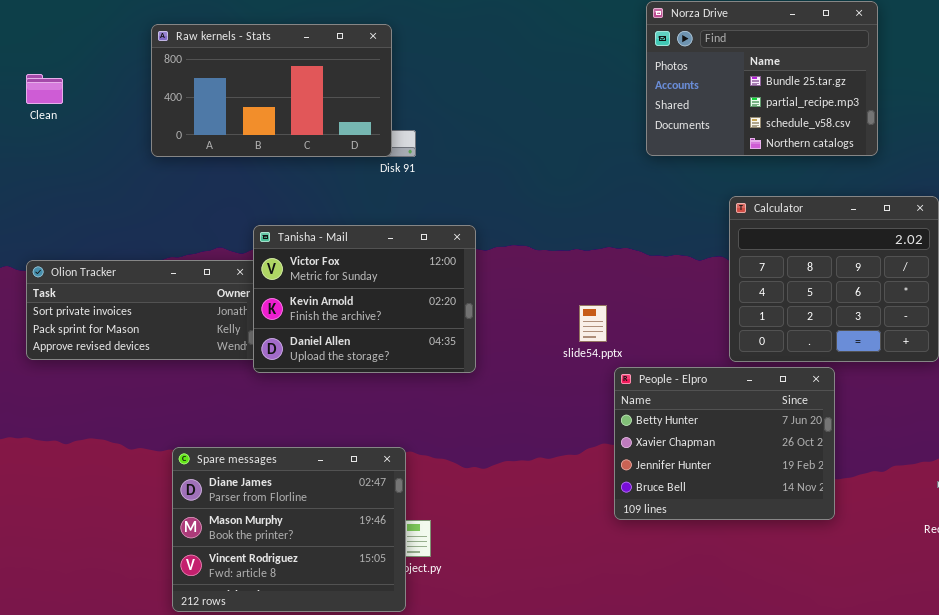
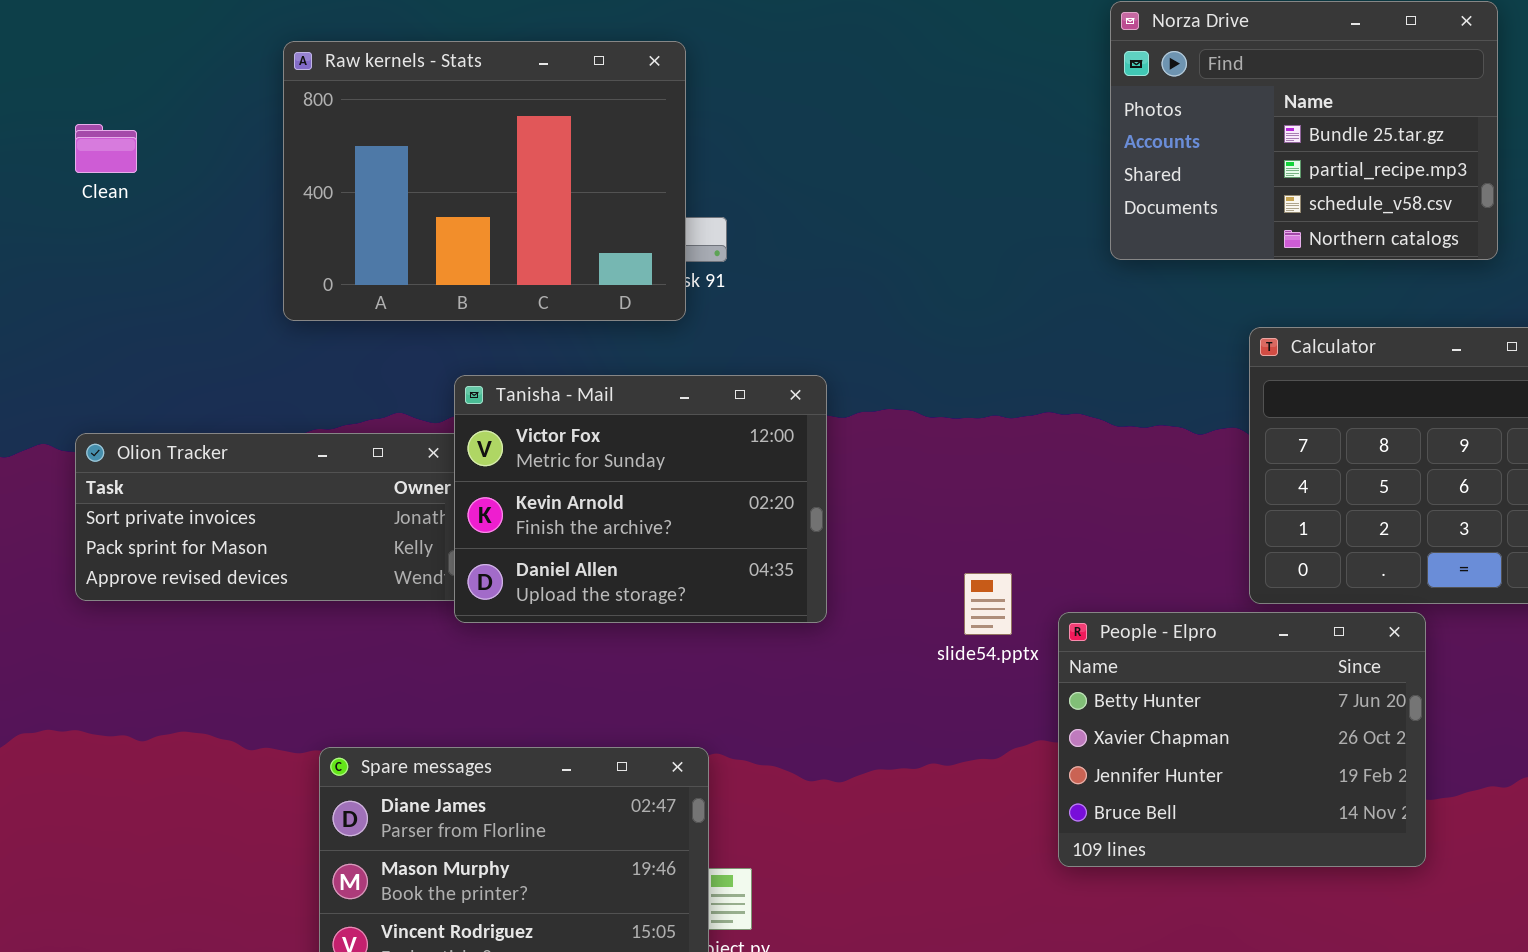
Raw kernels - Stats: [151,24,392,157] -> [283,41,686,321], resized
slide54.pptx: [579,305,607,342] -> [964,573,1012,635], moved

